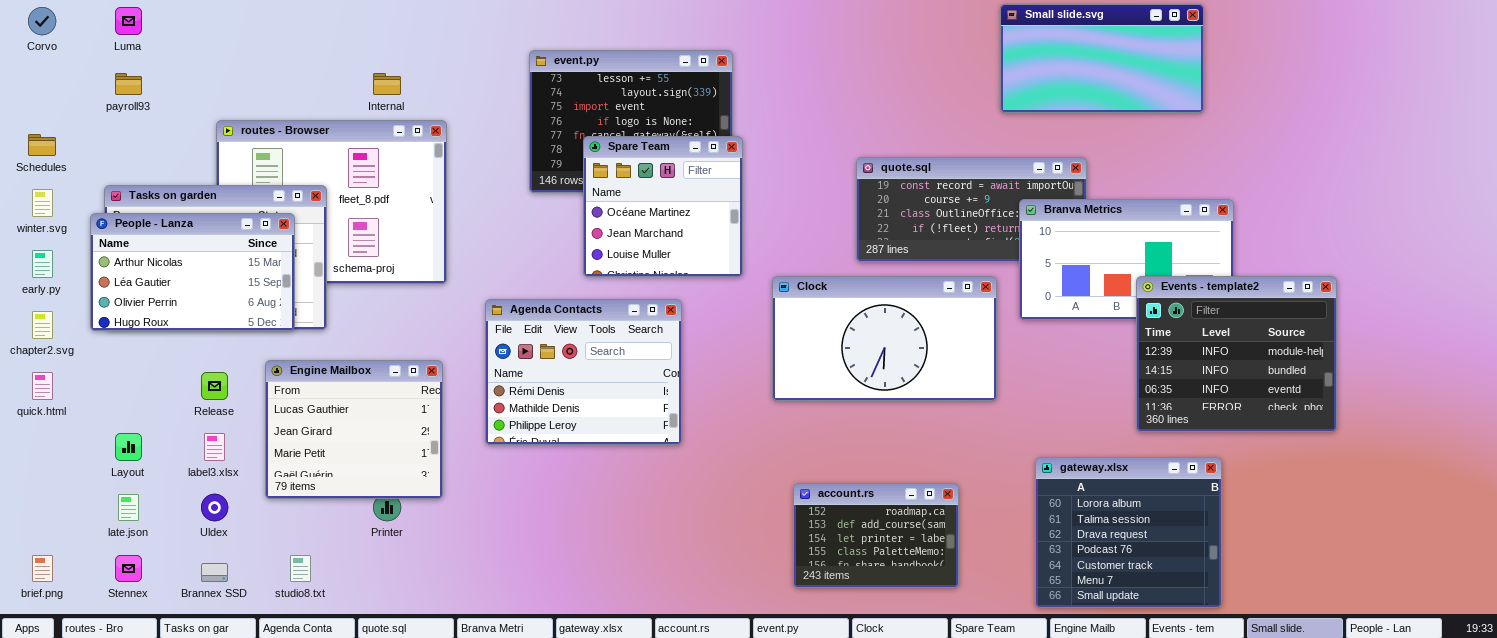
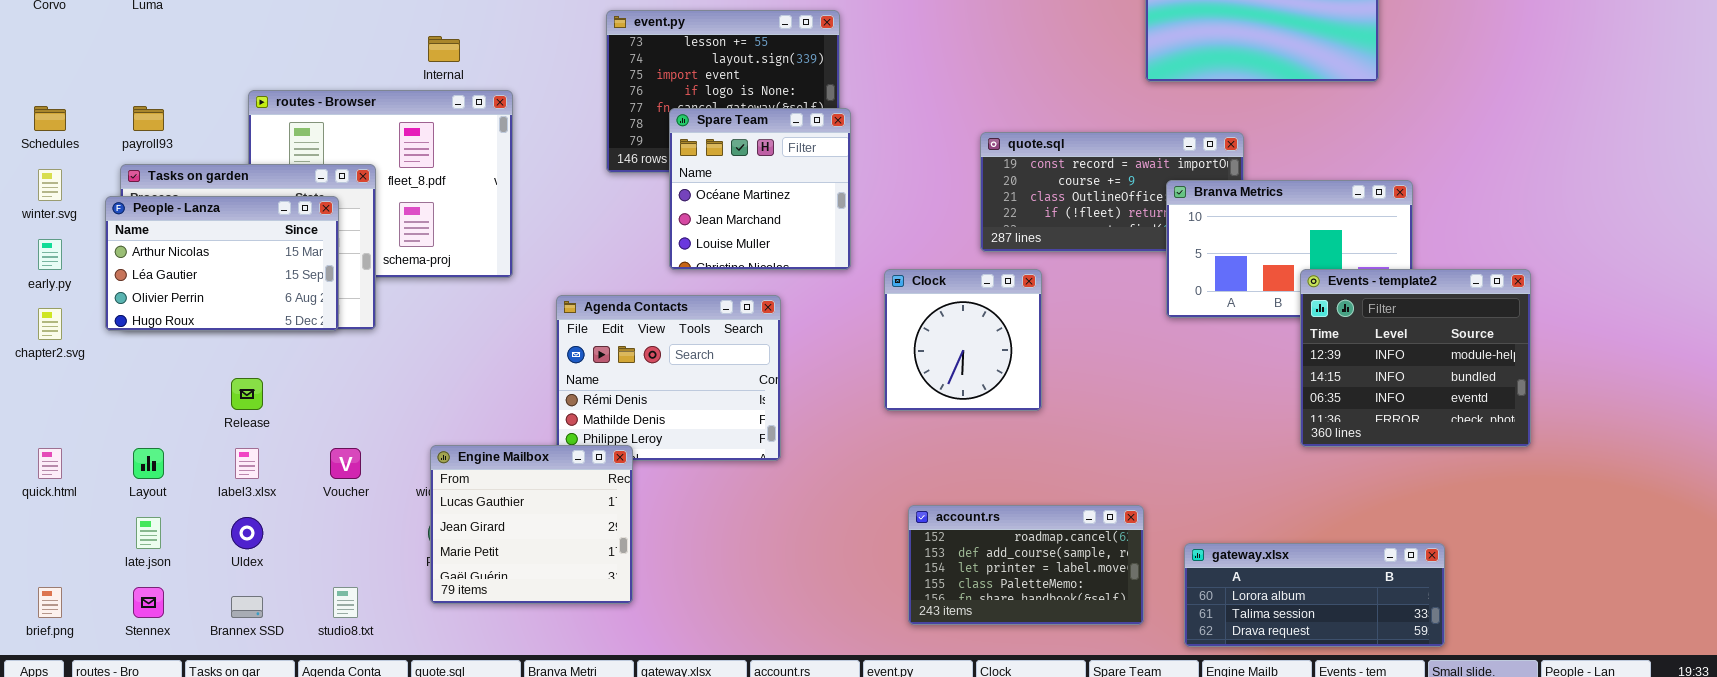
payroll93: [115,73,142,95] -> [133,106,164,131], moved
Clock: [772,276,997,401] -> [884,269,1042,411], resized
Engine Mailbox: [265,360,443,499] -> [430,445,633,604], moved
quick.html: [32,372,53,400] -> [38,448,62,479], moved
gateway.xlsx: [1035,457,1222,608] -> [1184,543,1445,647], resized
account.rs: [793,483,959,588] -> [908,505,1144,625], resized

